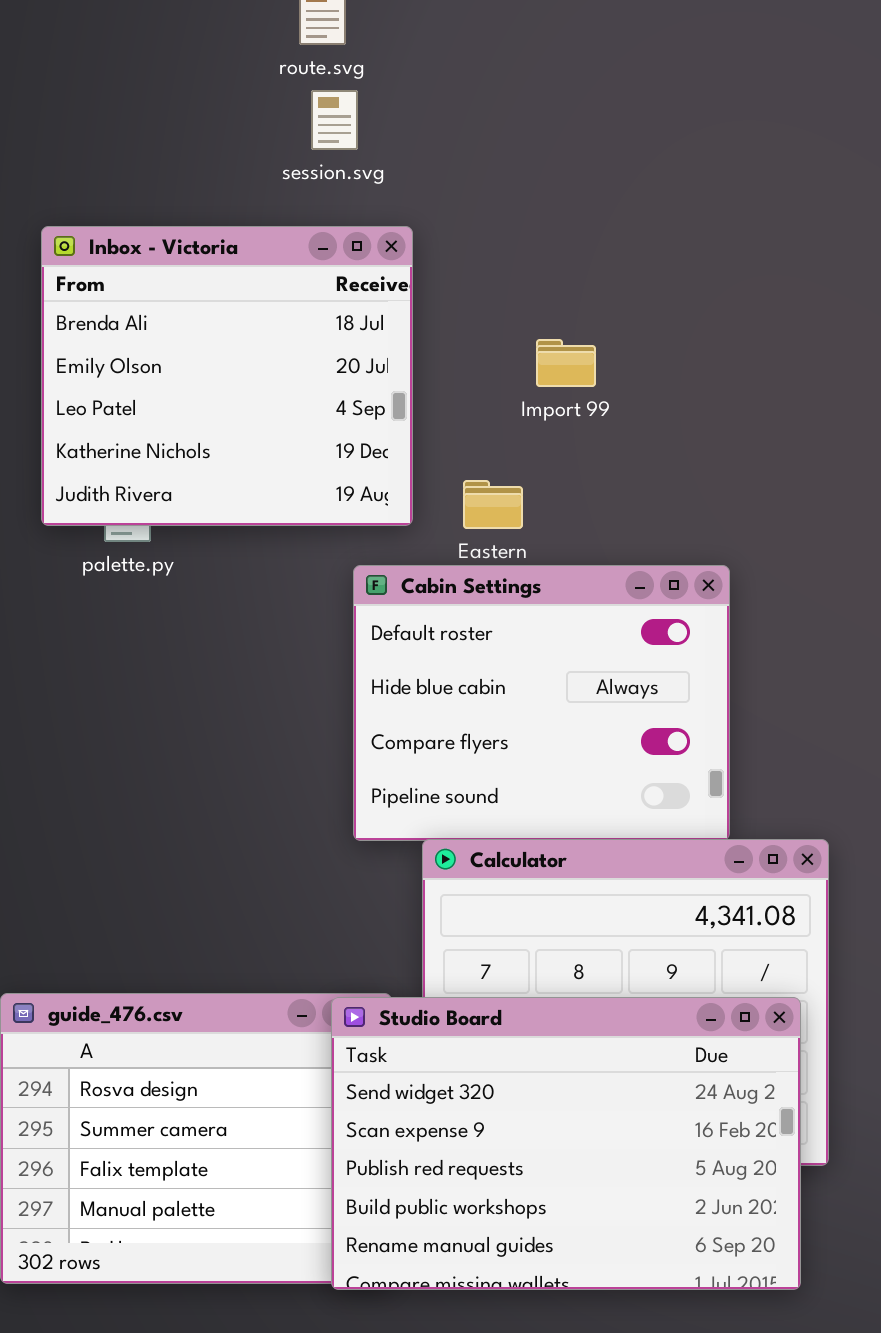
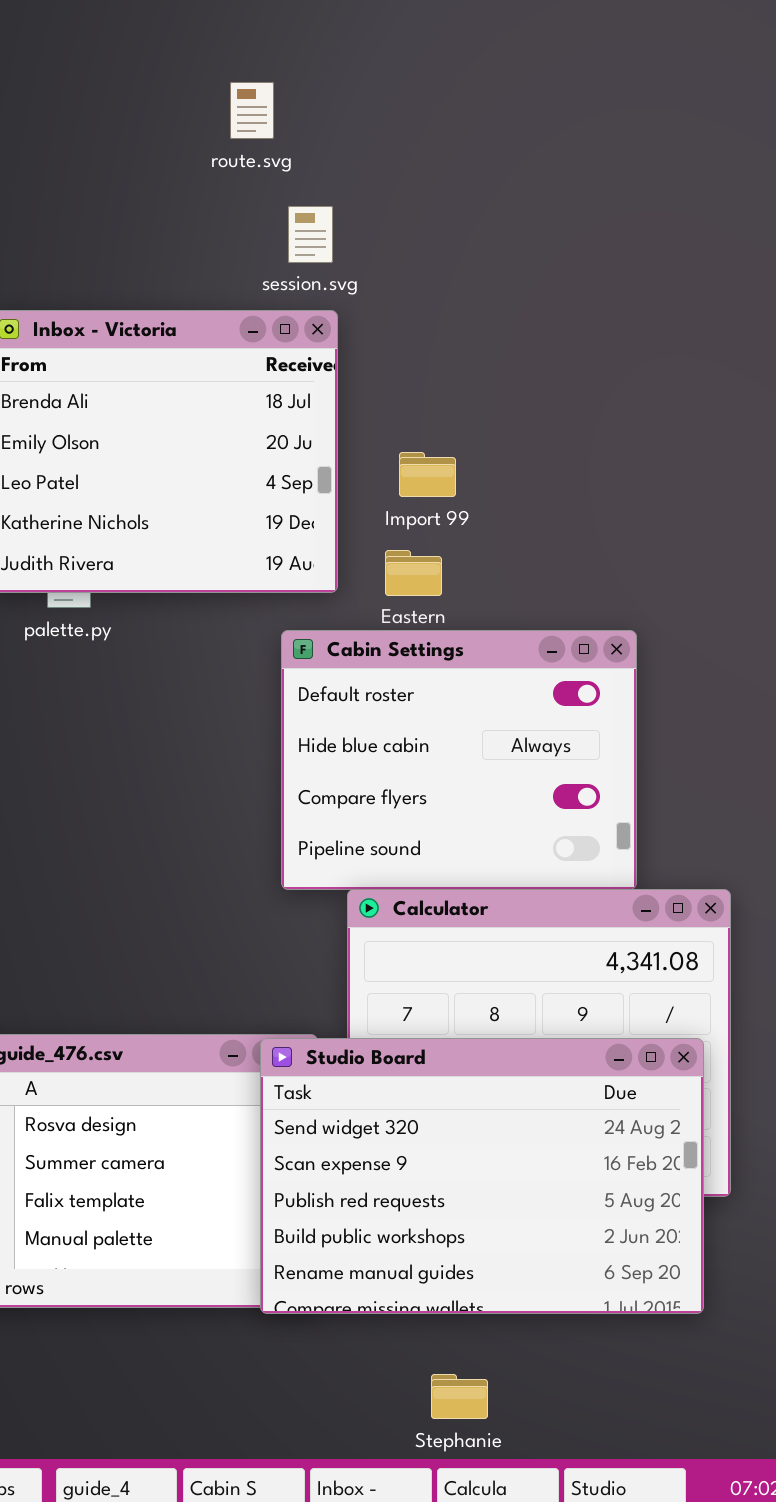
session.svg: [311,90,358,150] -> [288,206,333,263], moved
Import 99: [536,339,596,387] -> [399,452,456,497], moved

